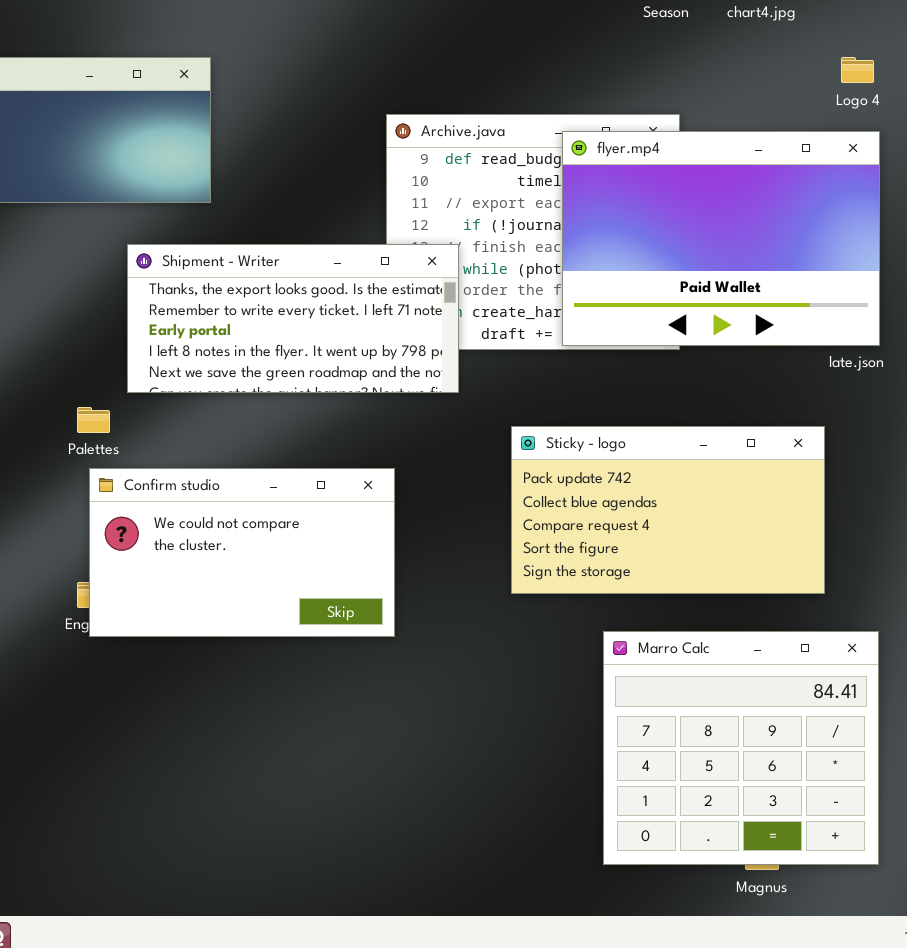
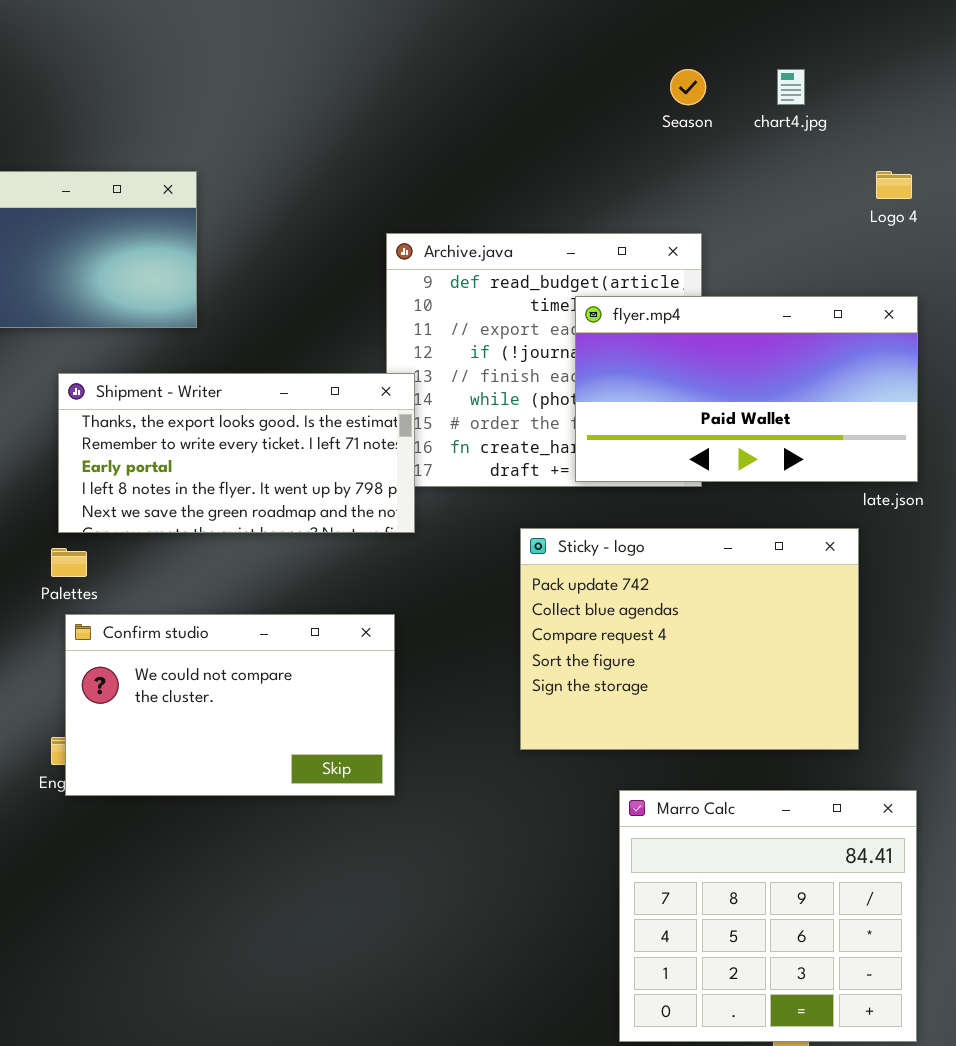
flyer.mp4: [562,131,880,346] -> [575,296,918,482], resized
Shipment - Writer: [127,244,459,393] -> [58,373,415,533], moved
Sticky - logo: [511,426,825,594] -> [520,528,859,750], resized

